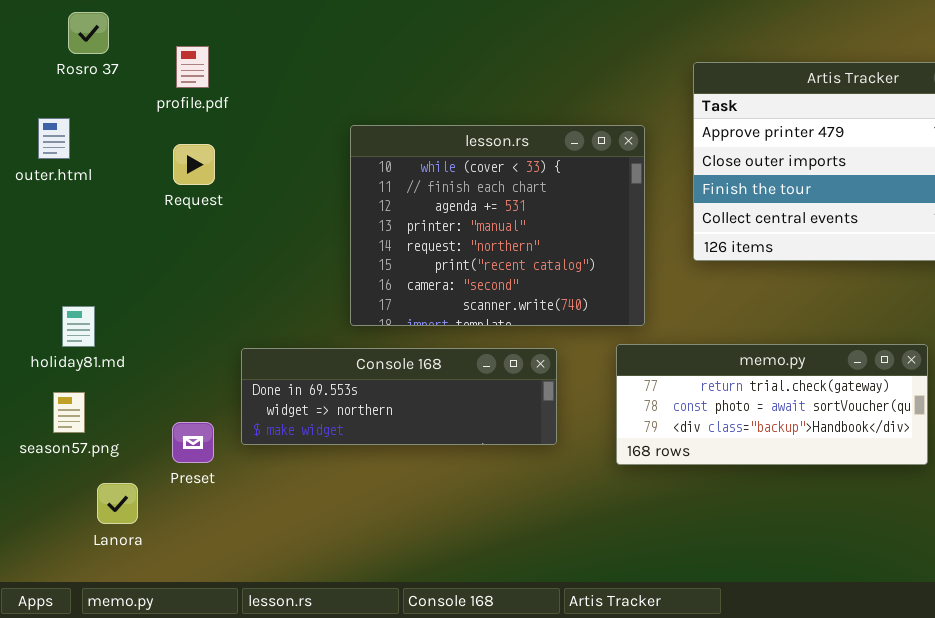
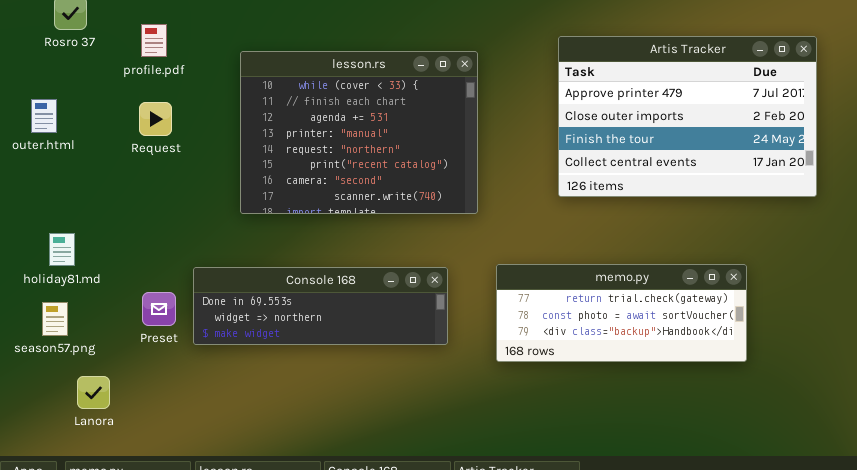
outer.html: [38,118,70,159] -> [31,99,57,133], moved
lesson.rs: [350,125,645,326] -> [240,51,478,214], moved
Preset: [172,422,214,463] -> [142,292,176,326], moved

